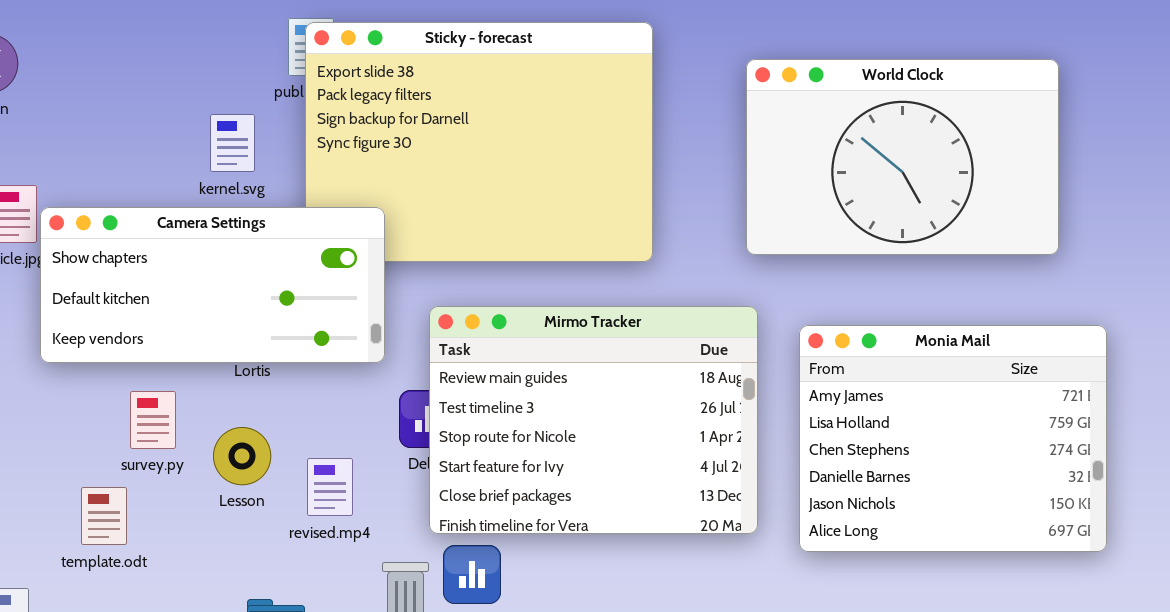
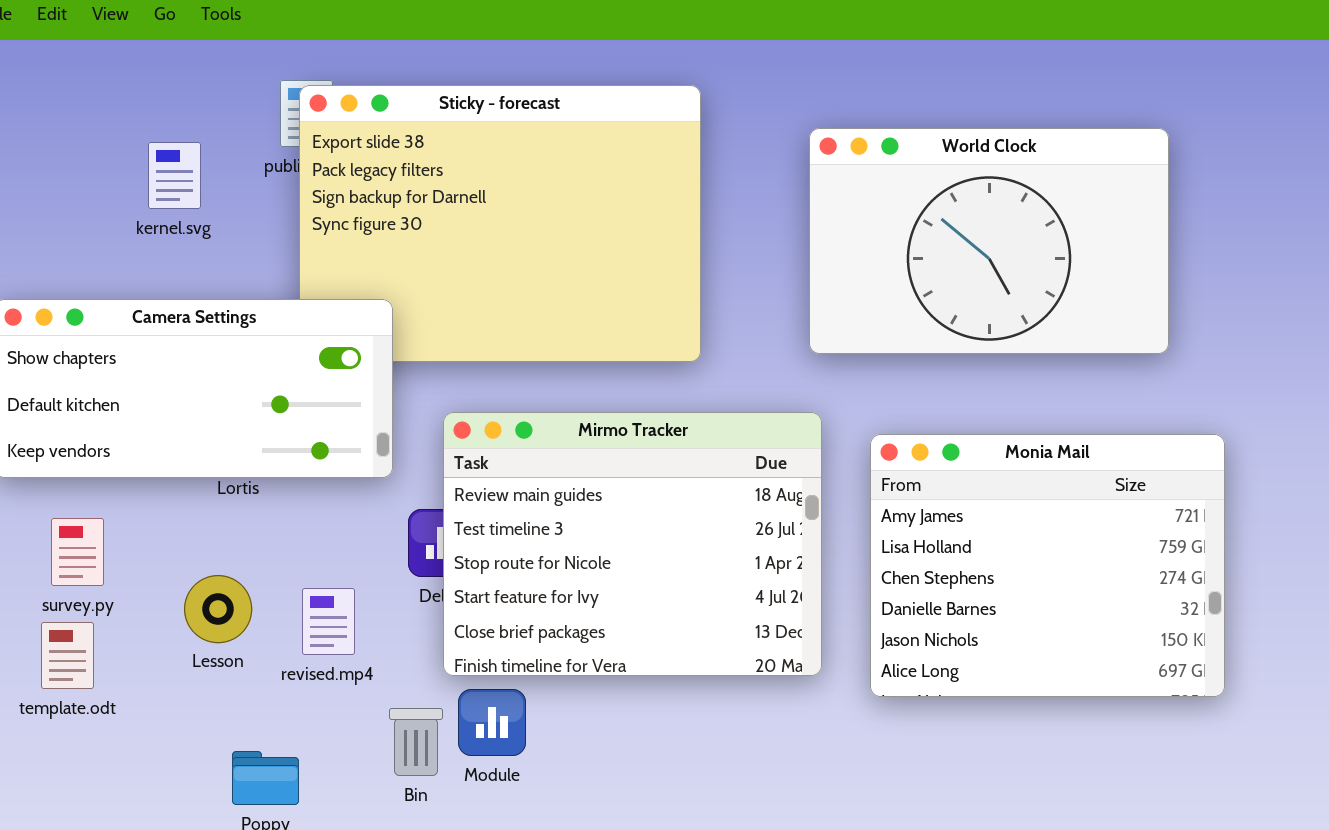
kernel.svg: [210,114,255,172] -> [148,142,201,209], moved
survey.py: [130,391,176,449] -> [51,518,104,586], moved
Lesson: [213,427,271,485] -> [184,575,252,643], moved

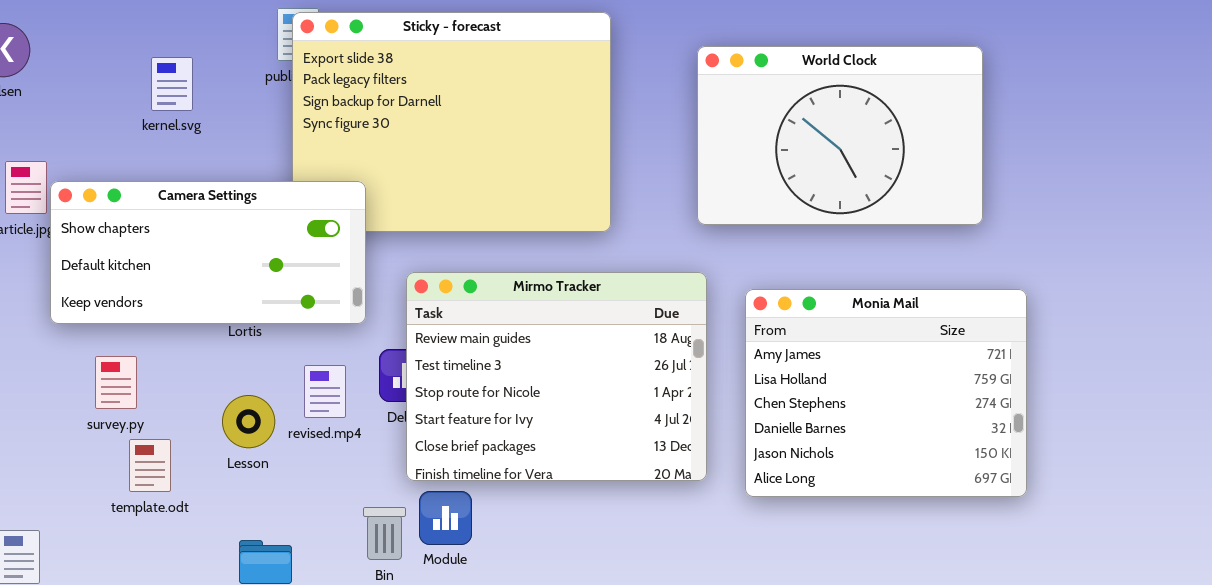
kernel.svg: [148,142,201,209] -> [151,57,193,111], moved
Lesson: [184,575,252,643] -> [222,395,275,448], moved
revised.mp4: [302,588,355,655] -> [304,365,346,418], moved
template.odt: [41,622,94,689] -> [129,439,171,492], moved

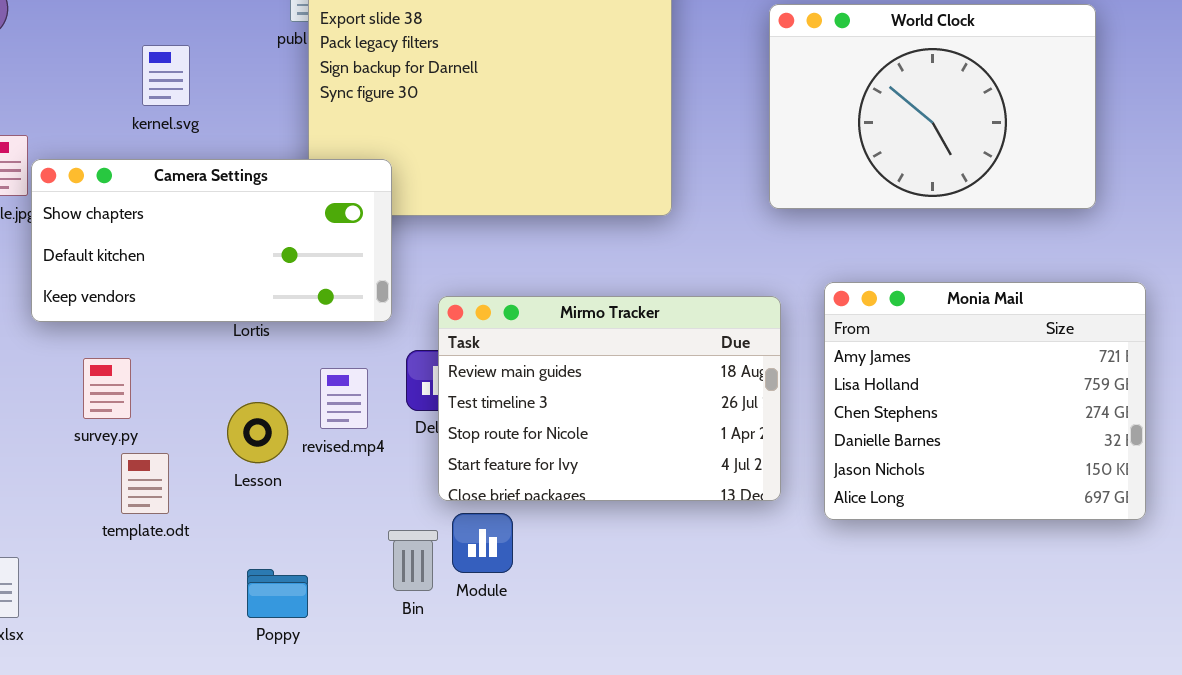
kernel.svg: [151,57,193,111] -> [142,45,190,106], moved
Mirmo Tracker: [406,272,707,481] -> [438,296,781,501], resized

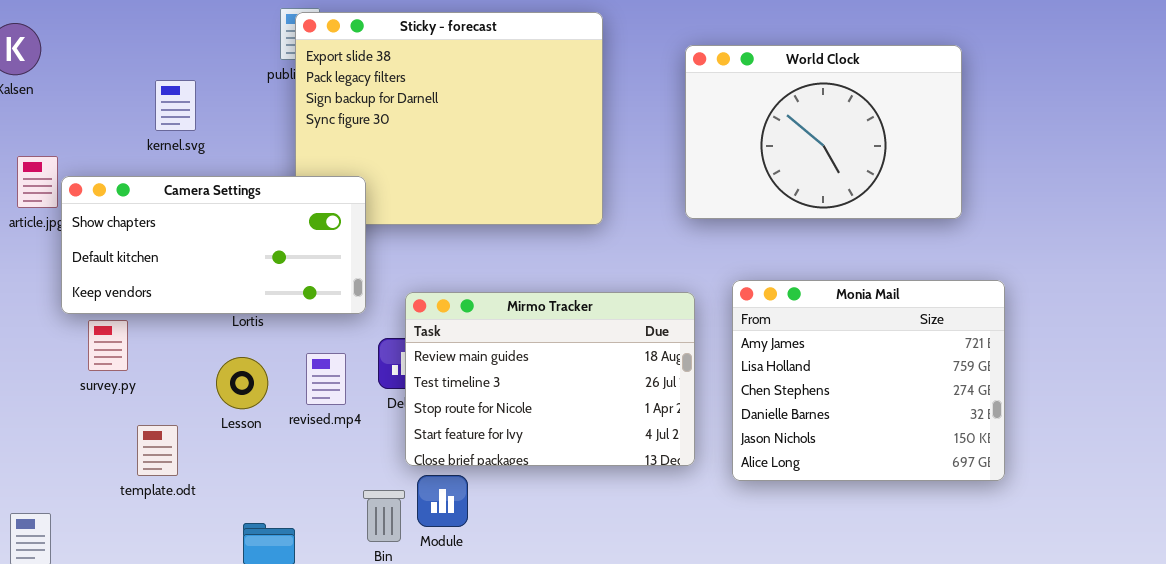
survey.py: [83,358,131,419] -> [88,320,128,371], moved
Lesson: [227,402,288,463] -> [216,357,268,409], moved

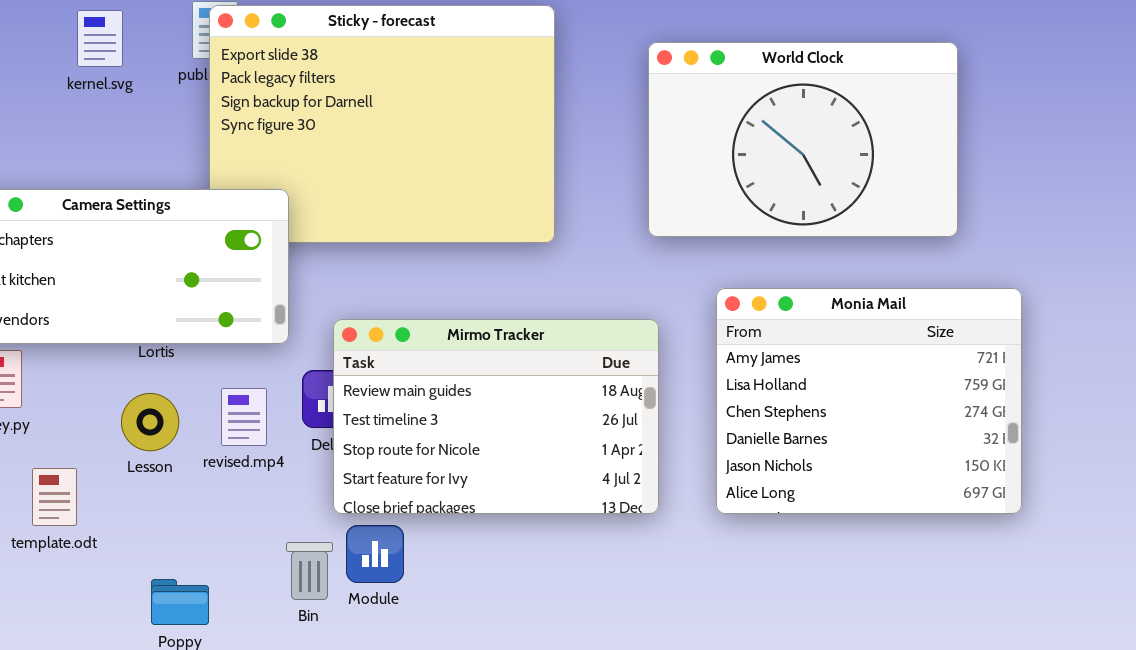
kernel.svg: [155,80,196,131] -> [77,10,123,67], moved
Monia Mail: [732,280,1005,481] -> [716,288,1022,514], moved

